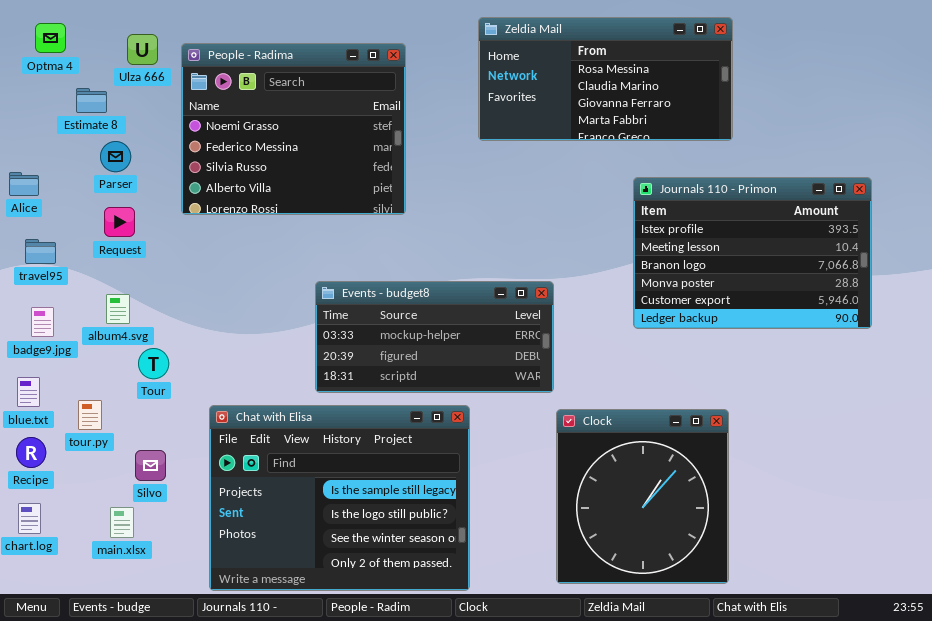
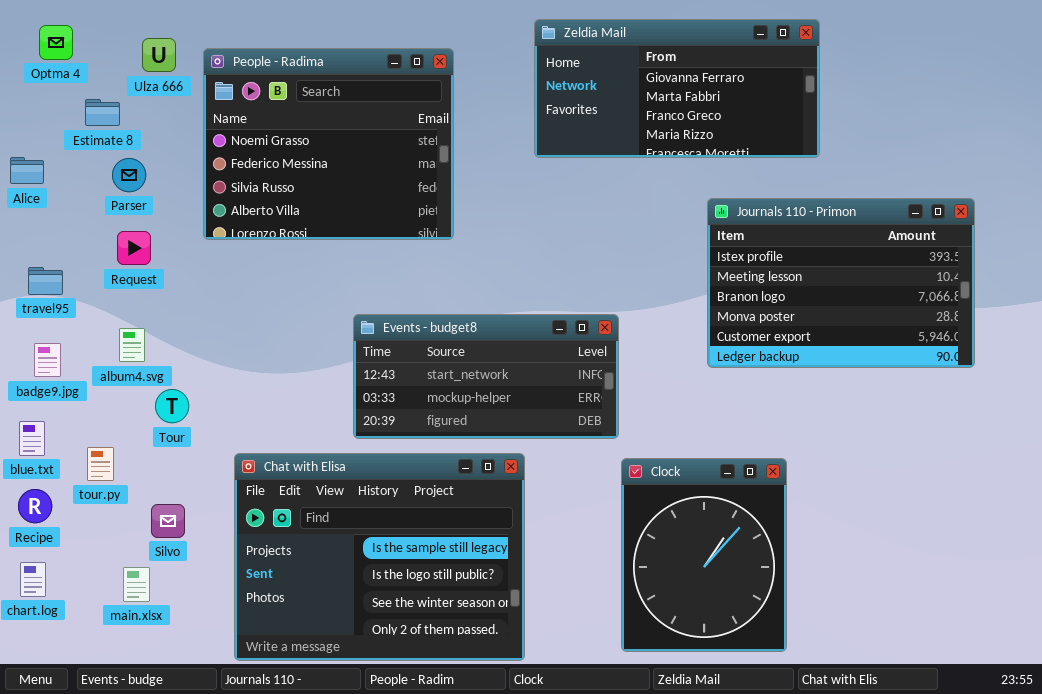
Zeldia Mail: [478,17,733,141] -> [534,19,820,158], scrolled down 2 rows
Alice: [9,172,39,196] -> [10,157,44,184], moved
Events - budget8: [315,281,554,393] -> [353,314,619,439], scrolled up 1 row
Clock: [556,409,729,584] -> [621,458,787,652], resized

